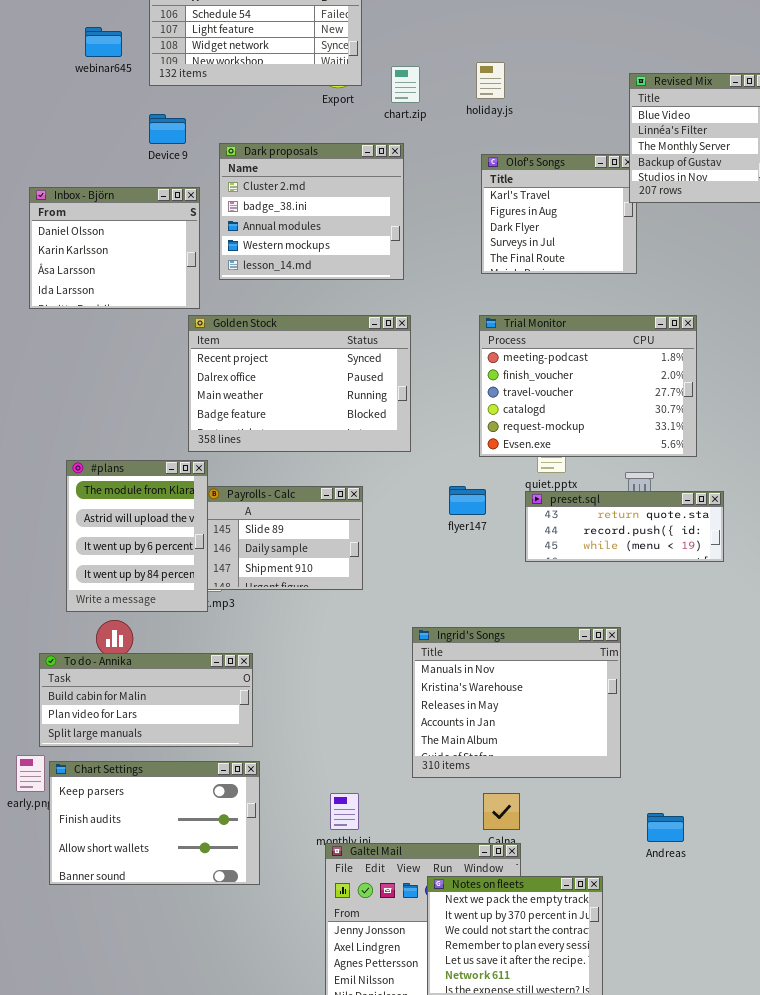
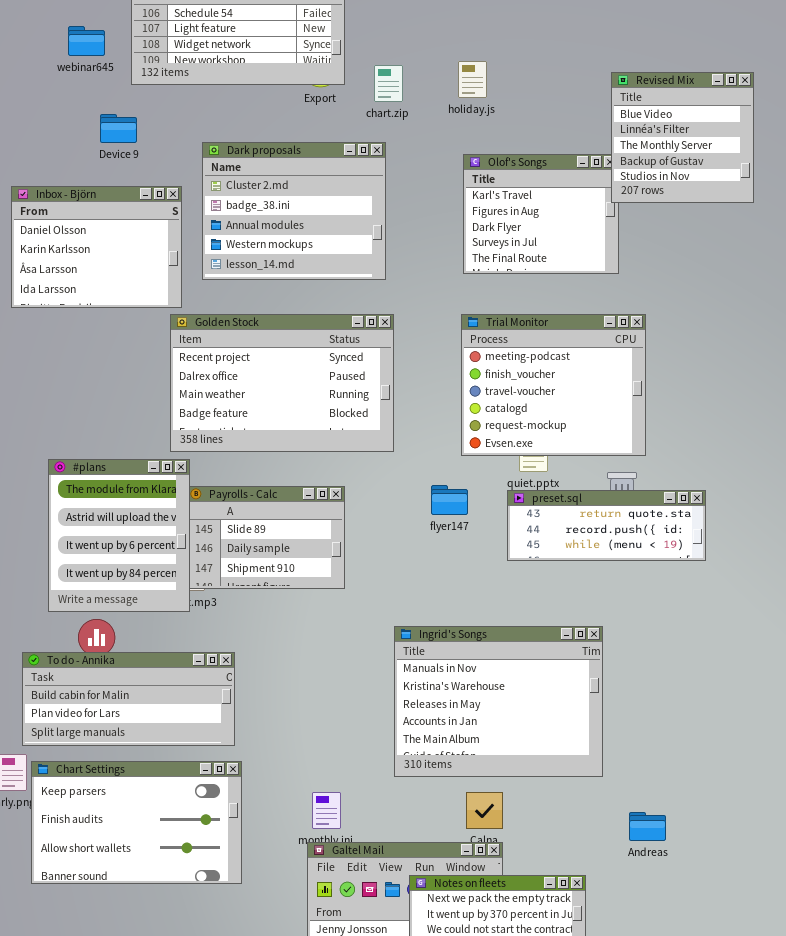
Device 9: [149,114,186,144] -> [100,114,137,143], moved
Trial Monitor: [479,315,697,457] -> [461,314,646,456], resized

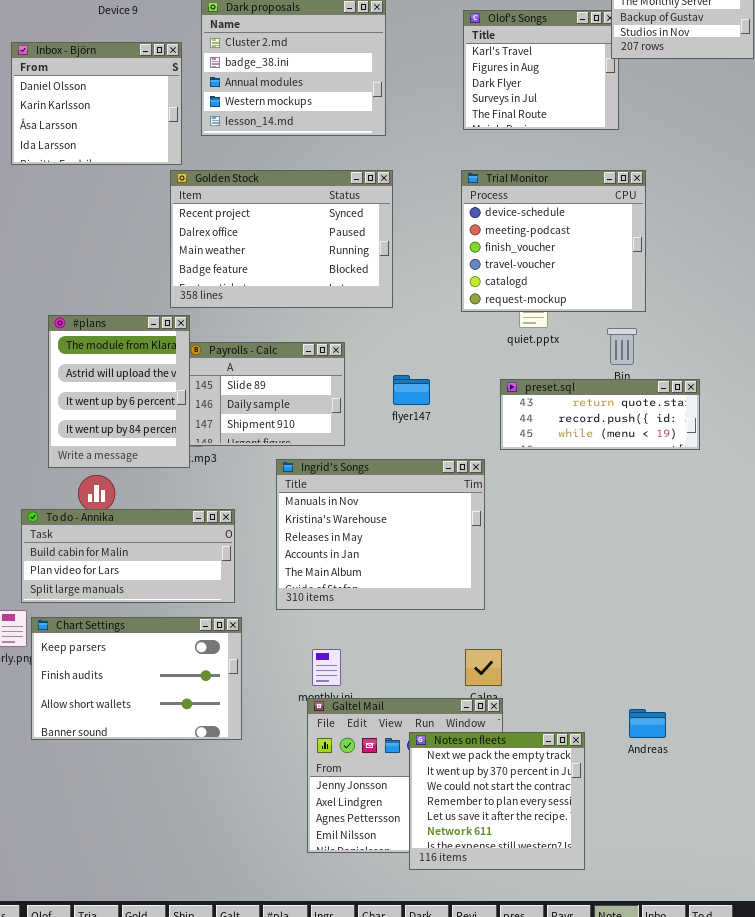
Trial Monitor: [461,314,646,456] -> [461,170,646,312], scrolled up 1 row
flyer147: [431,485,468,515] -> [393,375,430,405], moved
preset.sql: [507,490,706,561] -> [500,379,700,450], moved
Ingrid's Songs: [394,626,603,777] -> [276,459,485,610], moved
Andreas: [629,812,666,841] -> [629,709,666,738], moved

